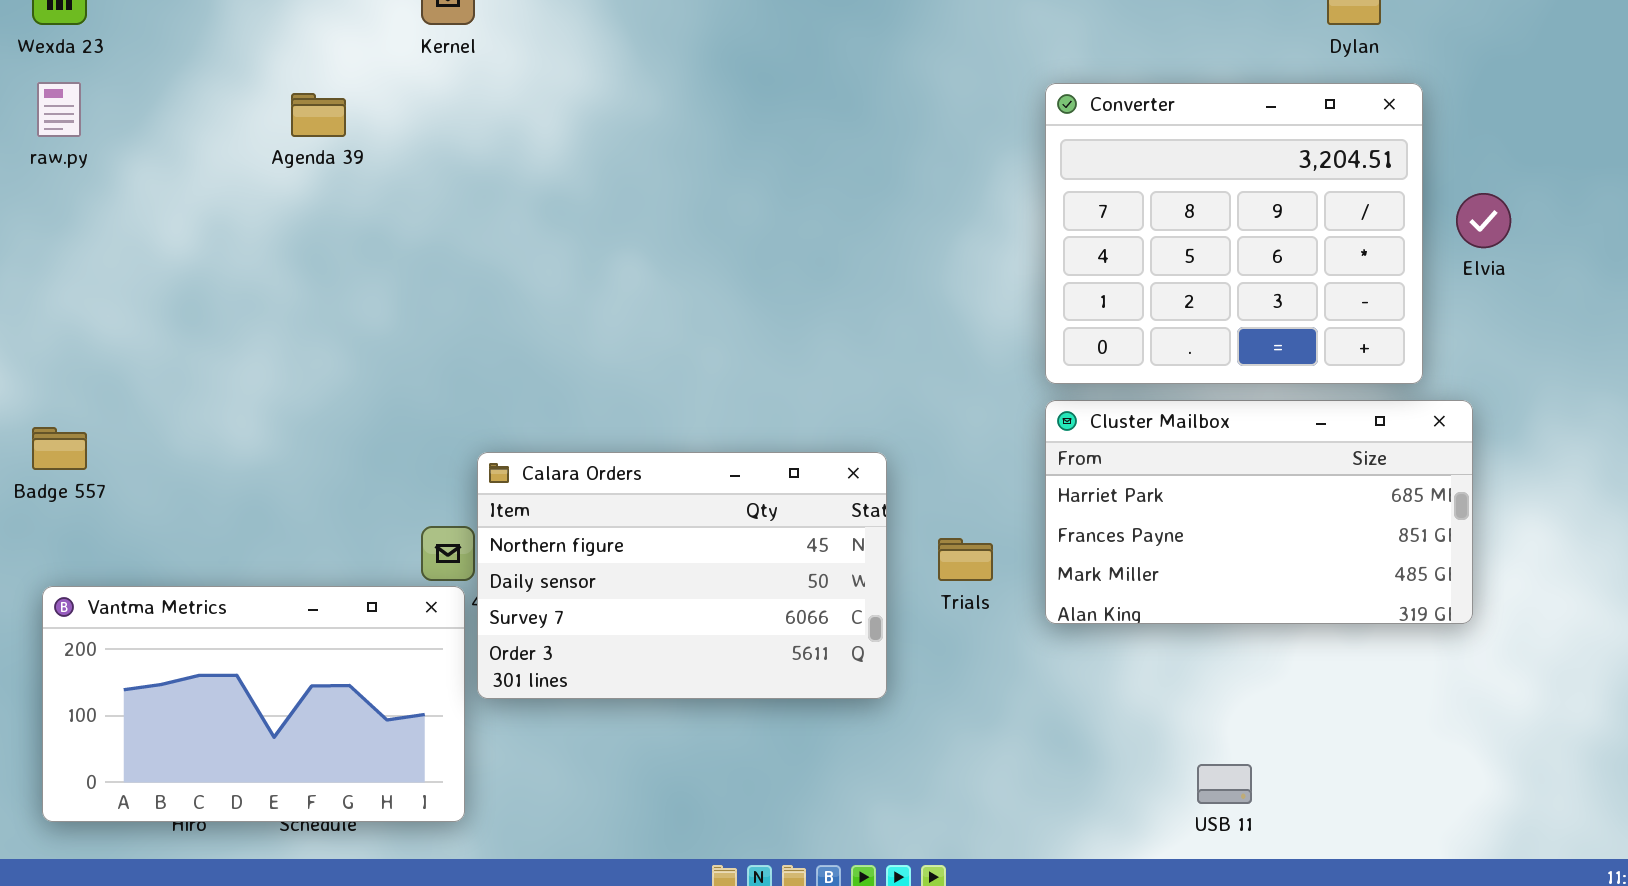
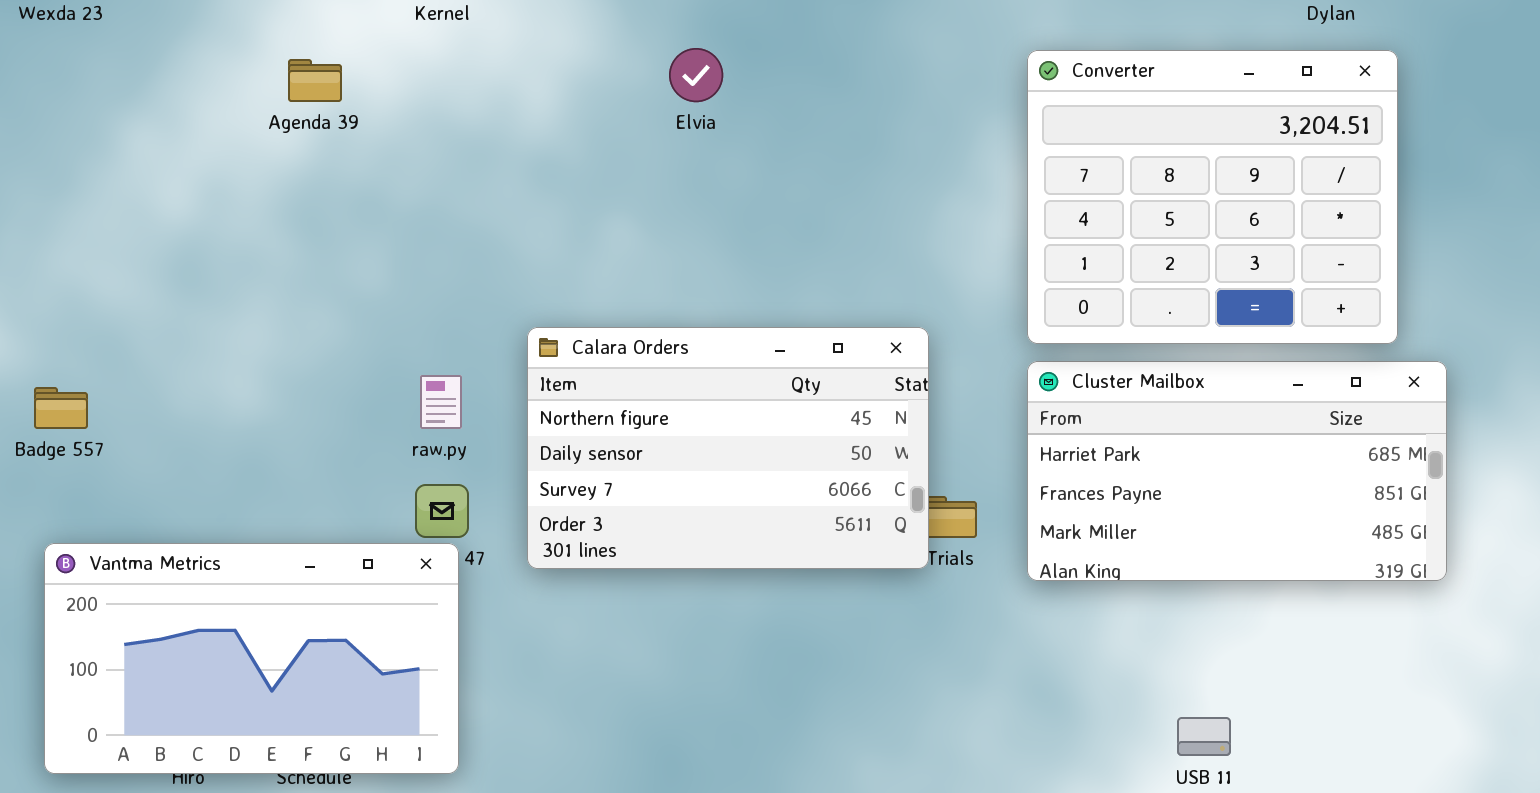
raw.py: [37,82,81,137] -> [420,375,462,429], moved
Elvia: [1456,193,1511,248] -> [669,48,723,102], moved
Calara Orders: [477,452,887,699] -> [527,327,929,569], moved

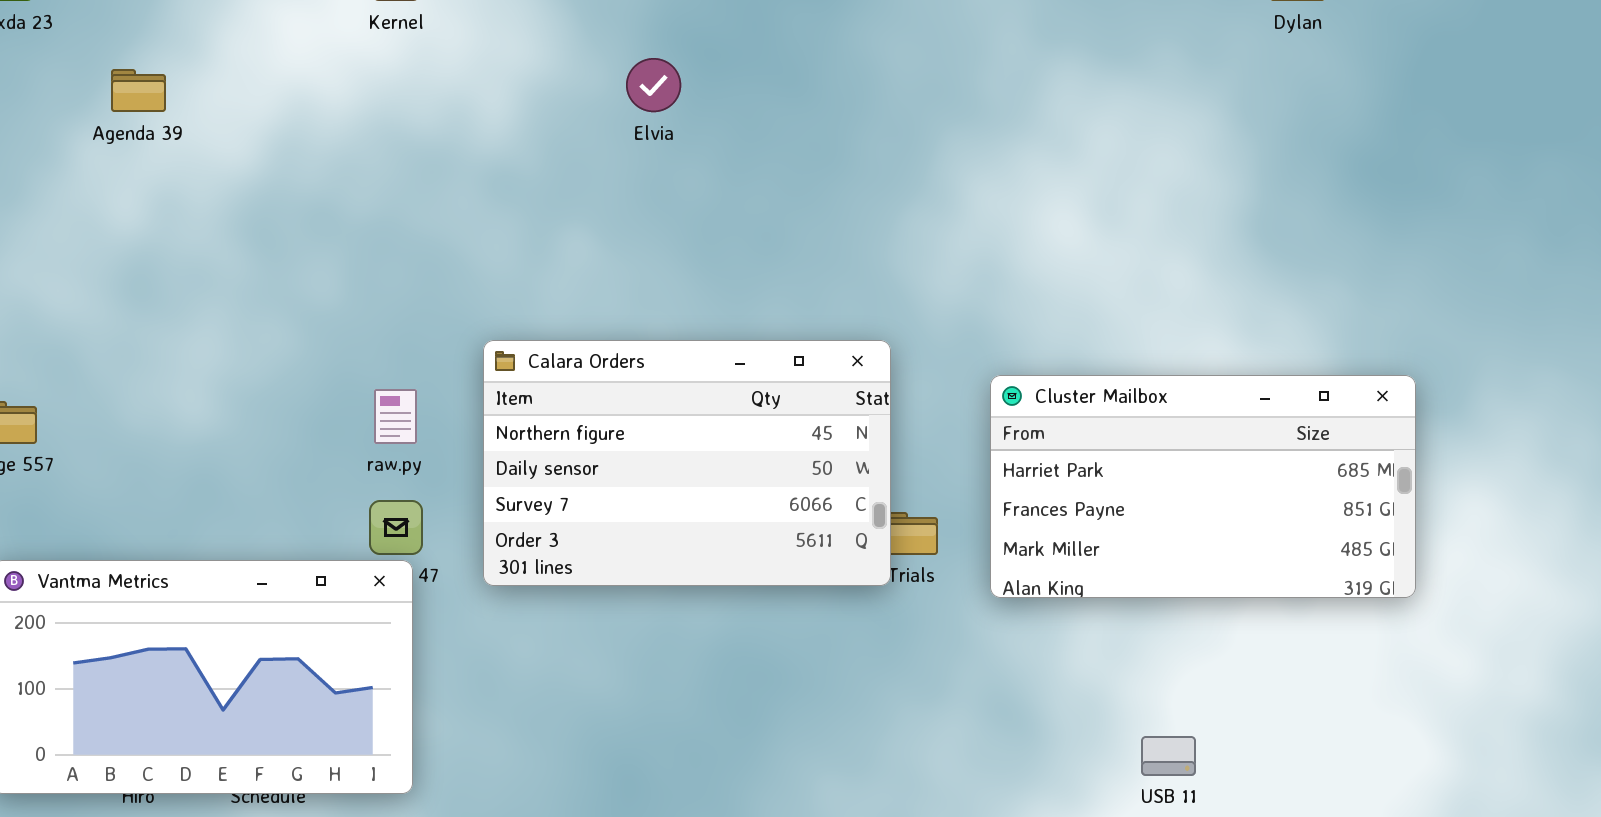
Converter: [1027,50,1398,344] -> none, closed
Agenda 39: [288,59,342,102] -> [111,69,166,112], moved

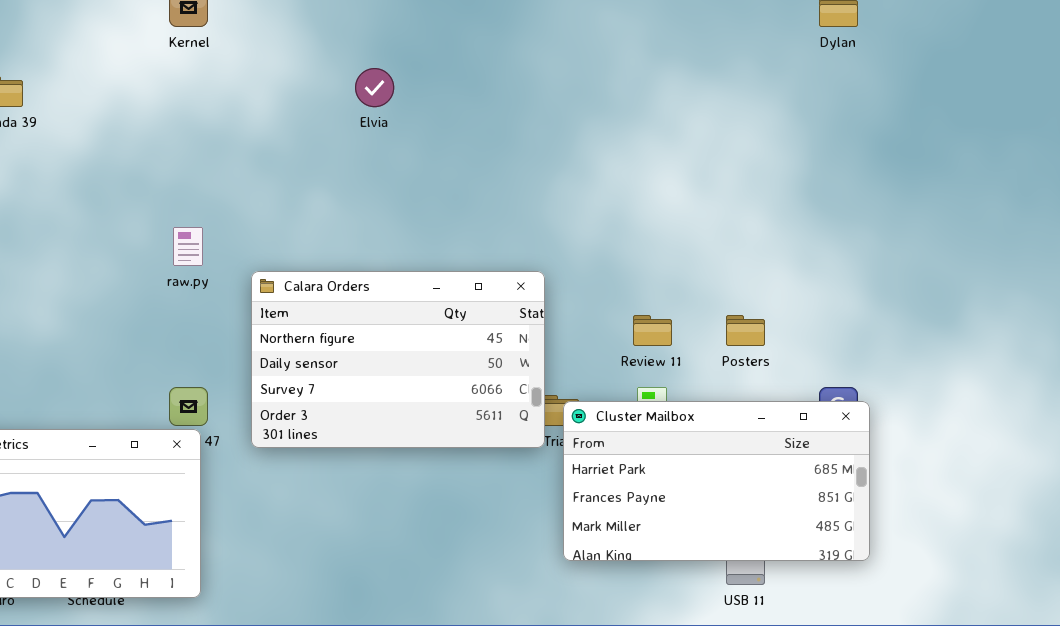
Cluster Mailbox: [990,375,1416,598] -> [563,401,870,561], moved
raw.py: [374,389,417,444] -> [173,227,203,266], moved

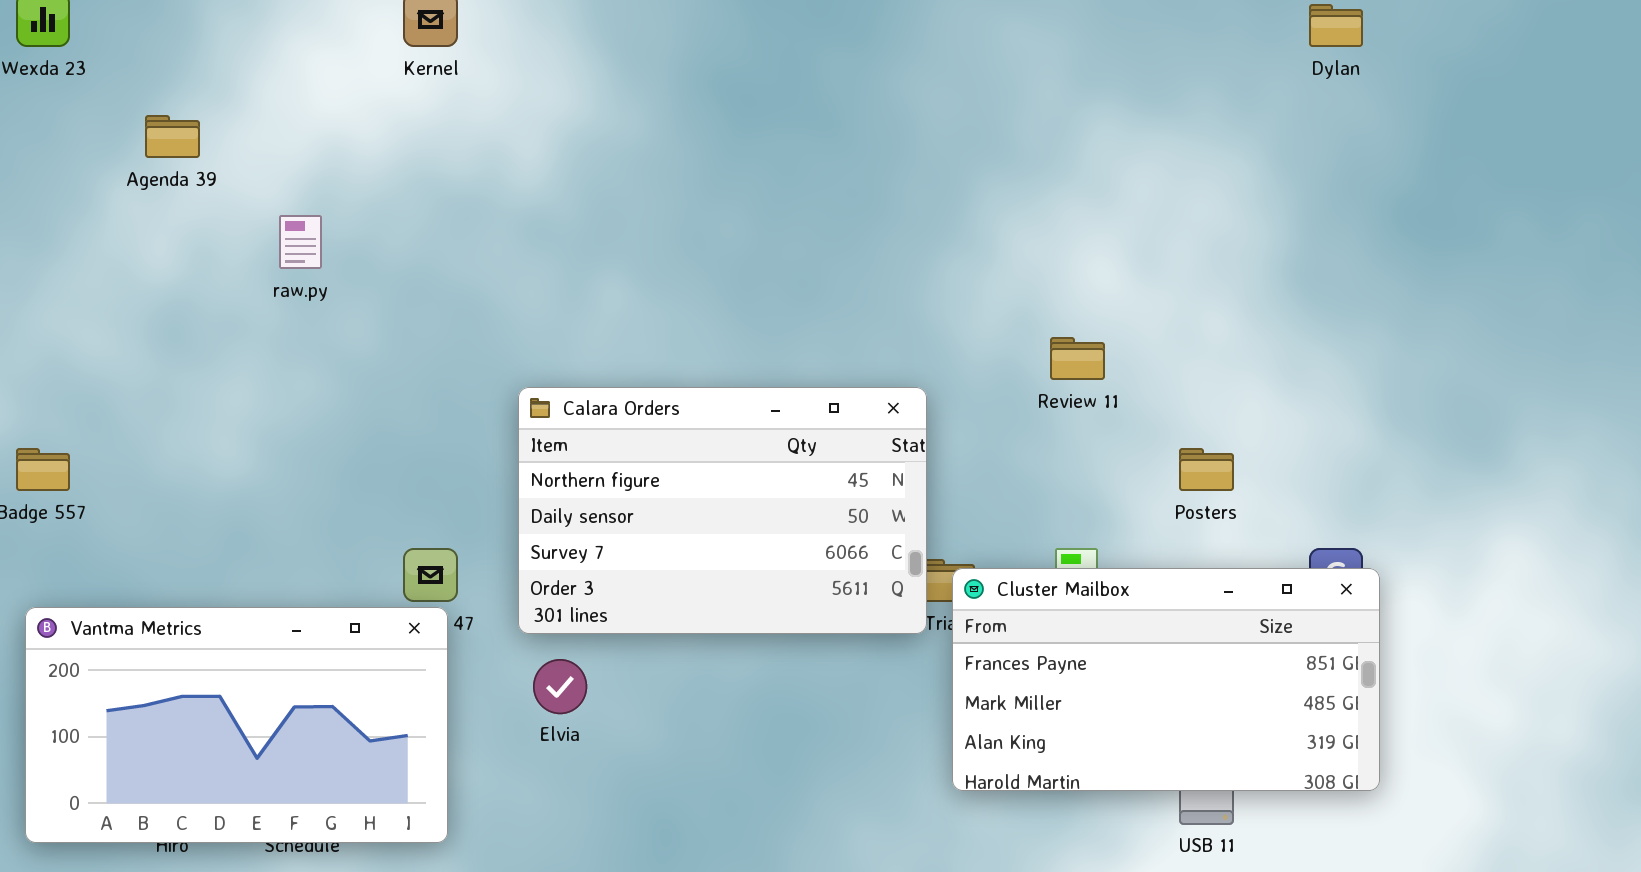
Elvia: [355,68,394,107] -> [533,659,587,714], moved
raw.py: [173,227,203,266] -> [279,215,322,269], moved
Review 11: [633,315,672,346] -> [1050,337,1105,380], moved
Cluster Mailbox: [563,401,870,561] -> [952,568,1380,791], scrolled down 1 row

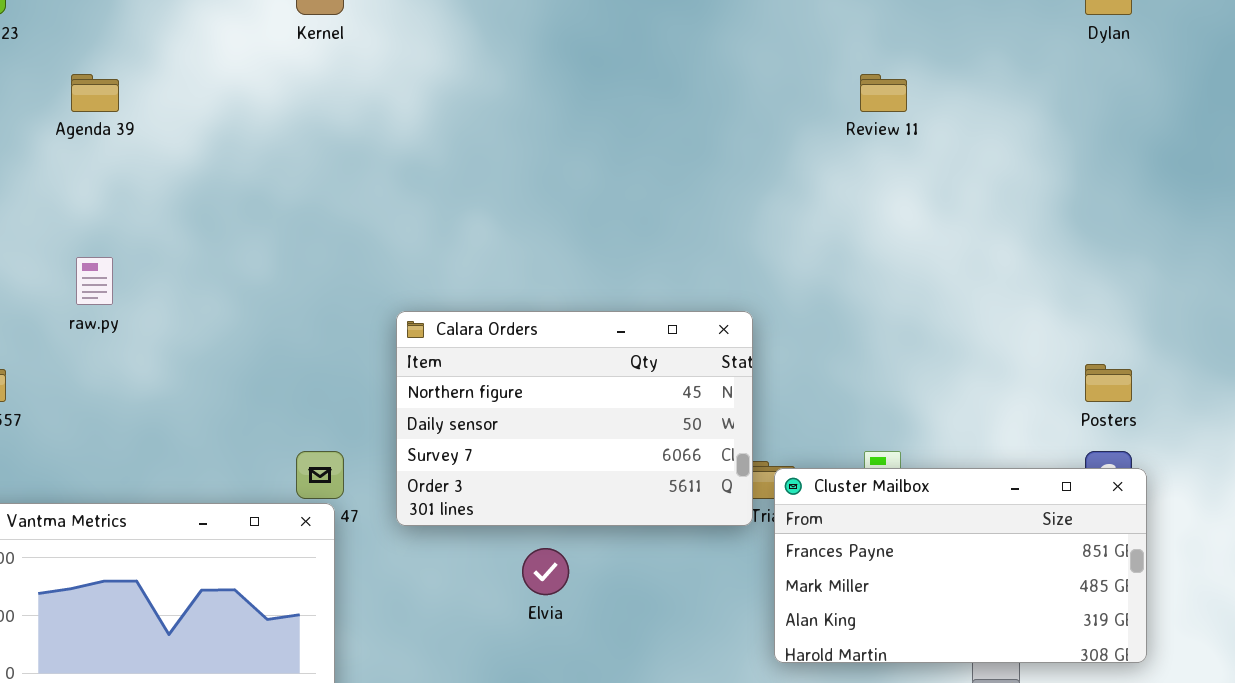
raw.py: [279,215,322,269] -> [76,257,113,305], moved
Review 11: [1050,337,1105,380] -> [860,74,907,112], moved
Posters: [1179,448,1234,491] -> [1085,364,1132,402], moved
Elvia: [533,659,587,714] -> [522,548,569,595], moved

